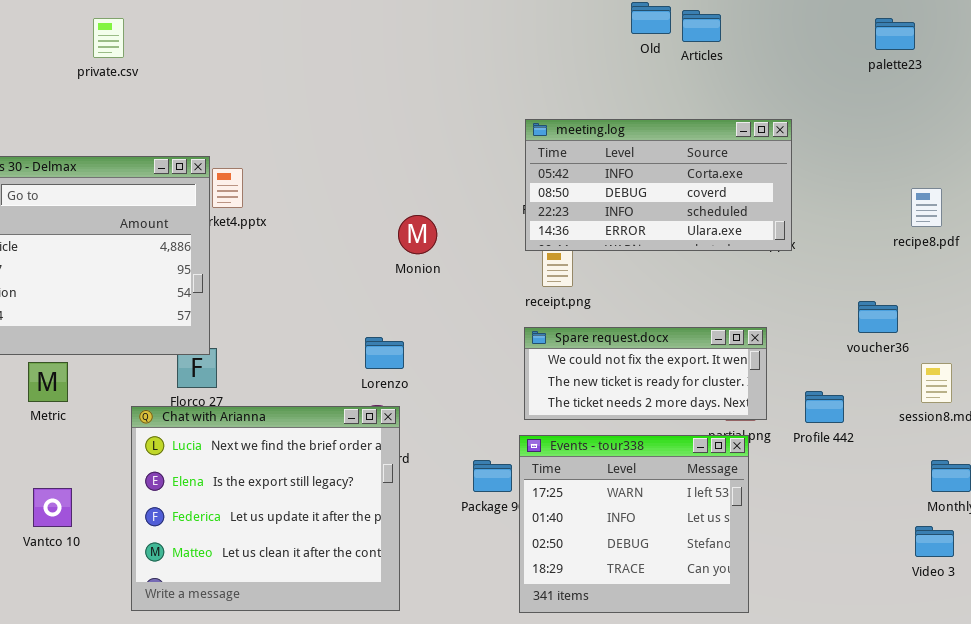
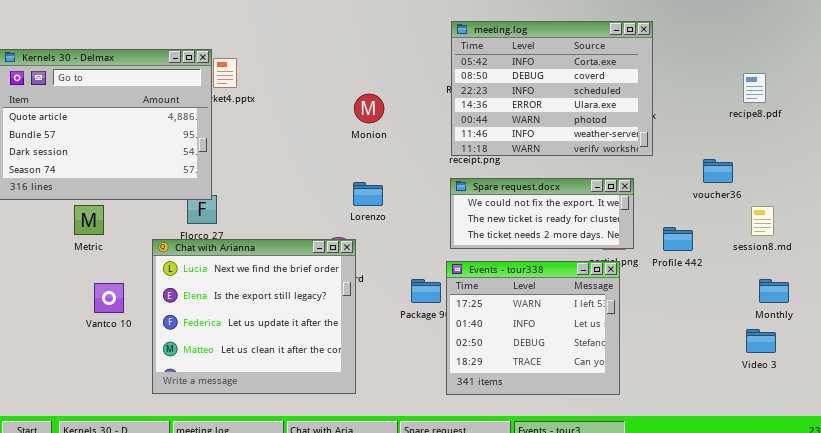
meeting.log: [525,119,792,251] -> [451,21,653,156], resized
Lorenzo: [365,337,404,369] -> [353,182,383,206], moved
Vantco 10: [33,488,72,527] -> [94,283,124,313], moved

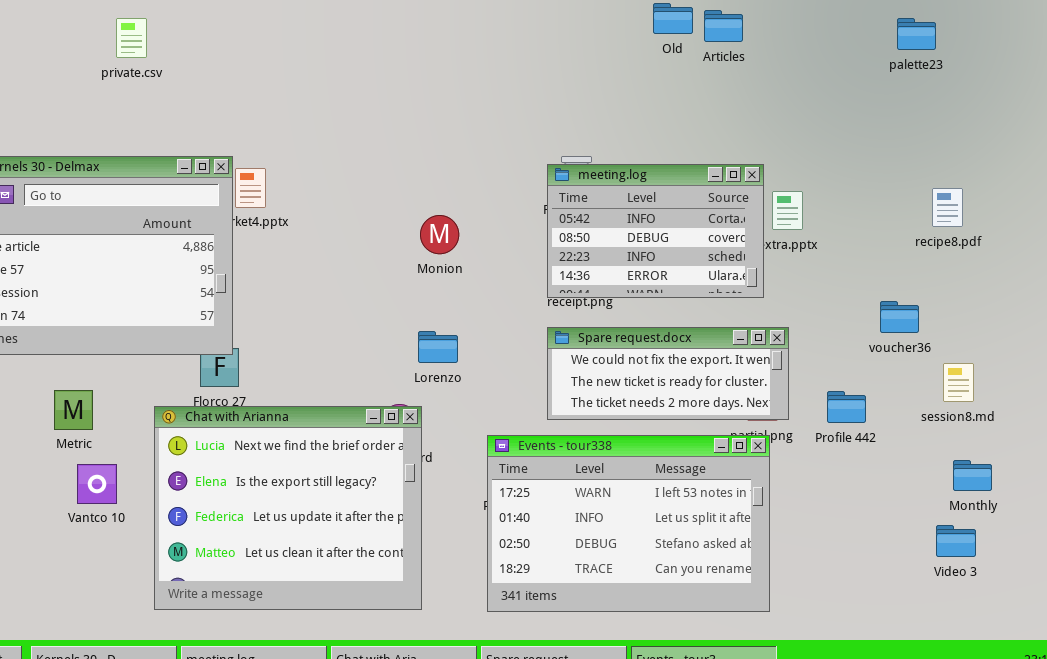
meeting.log: [451,21,653,156] -> [547,164,764,298], resized
Metric: [74,205,104,235] -> [54,390,93,430], moved
Events - tour338: [446,261,620,395] -> [487,435,770,612], resized

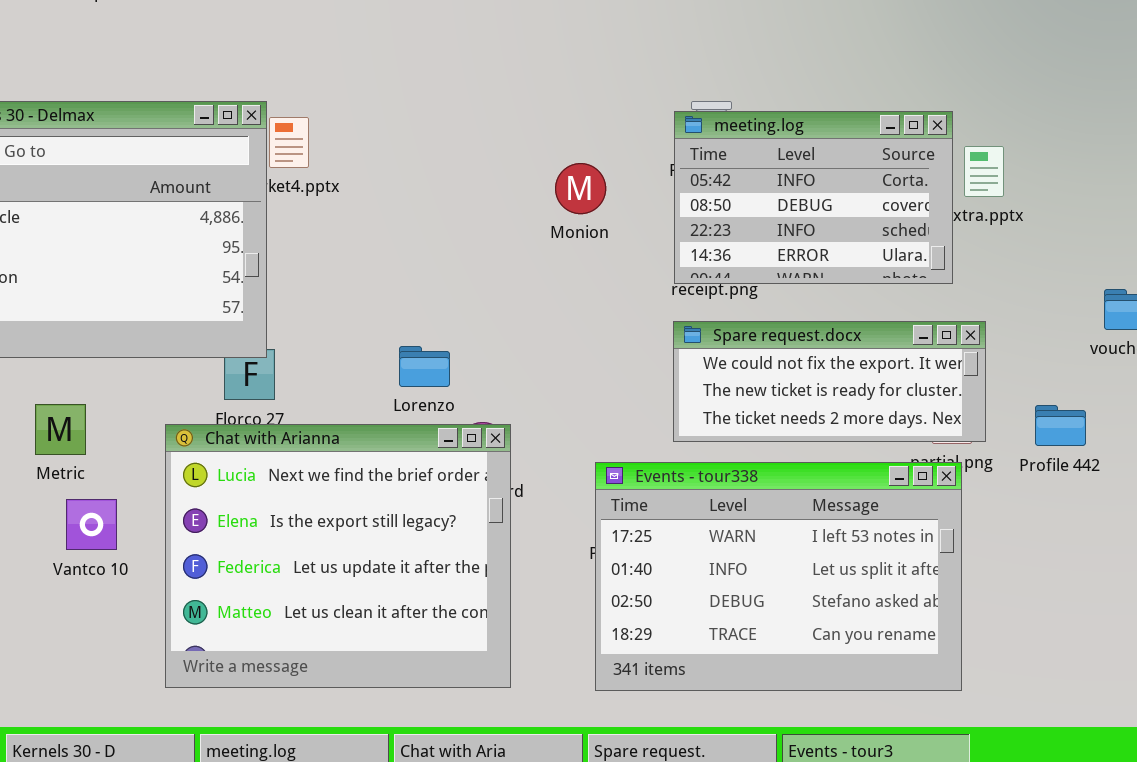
Monion: [420,215,459,254] -> [555,163,606,214], moved
Lorenzo: [418,331,458,363] -> [399,346,450,387], moved

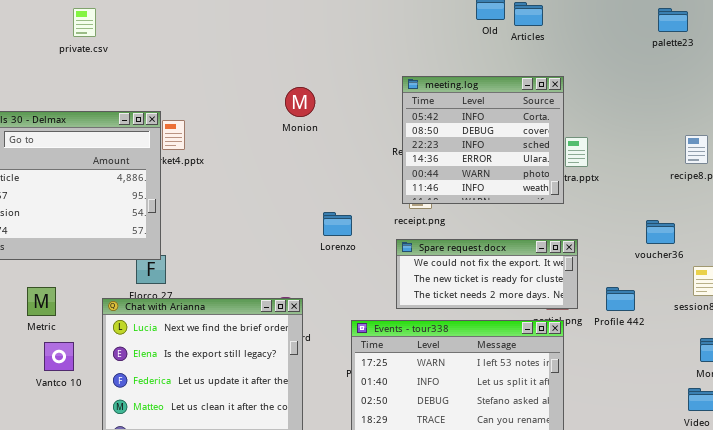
meeting.log: [674,111,953,284] -> [402,76,564,204], moved, resized
Monion: [555,163,606,214] -> [285,87,315,117], moved
Lorenzo: [399,346,450,387] -> [323,212,352,236], moved

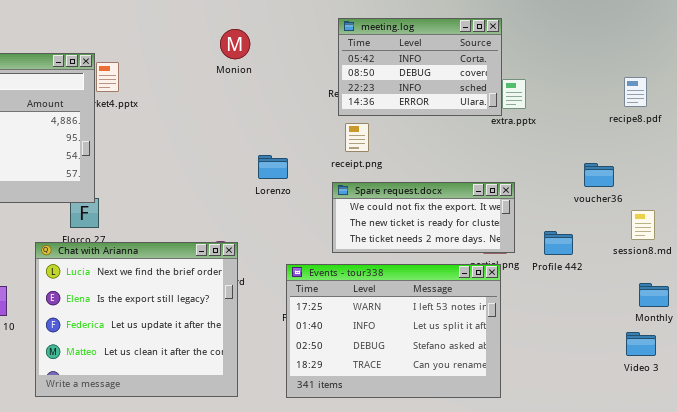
meeting.log: [402,76,564,204] -> [338,18,502,116], resized

